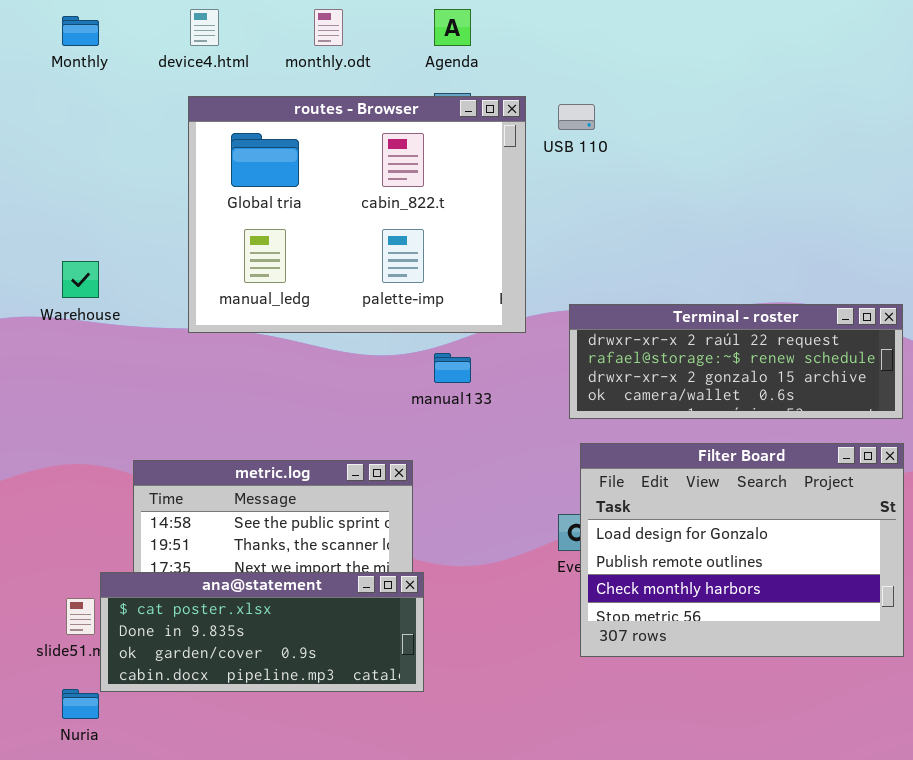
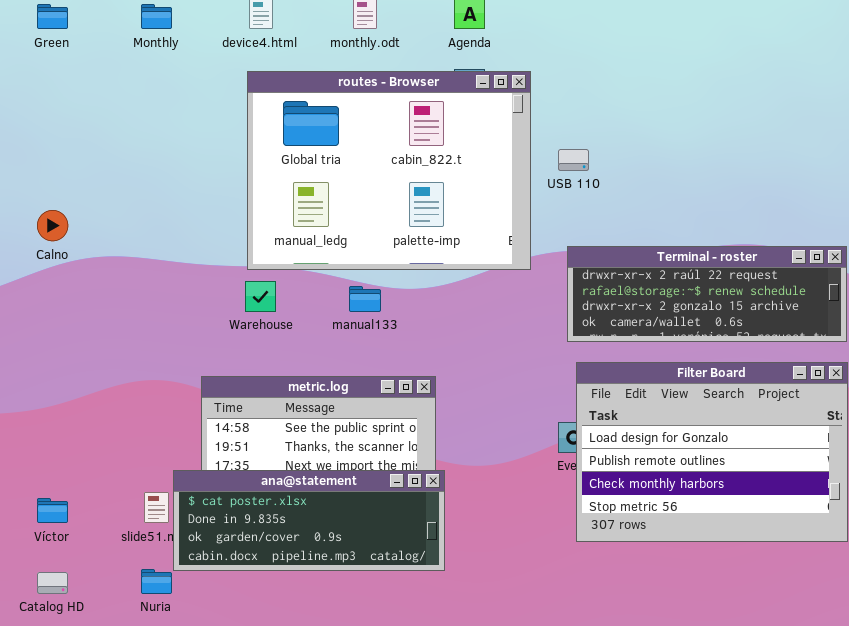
USB 110: [558,104,595,130] -> [558,149,589,171], moved
Warehouse: [62,261,99,298] -> [245,281,276,312], moved
manual133: [434,353,471,383] -> [349,286,381,312], moved

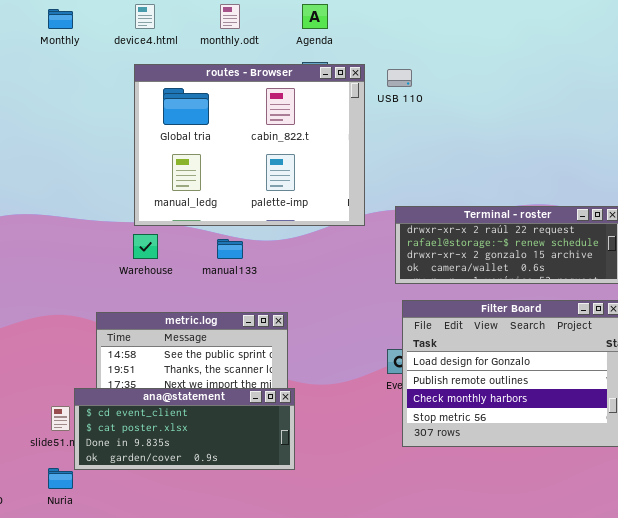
USB 110: [558,149,589,171] -> [387,69,412,87], moved
ana@statement: [173,470,445,571] -> [74,388,295,470], scrolled up 1 row

